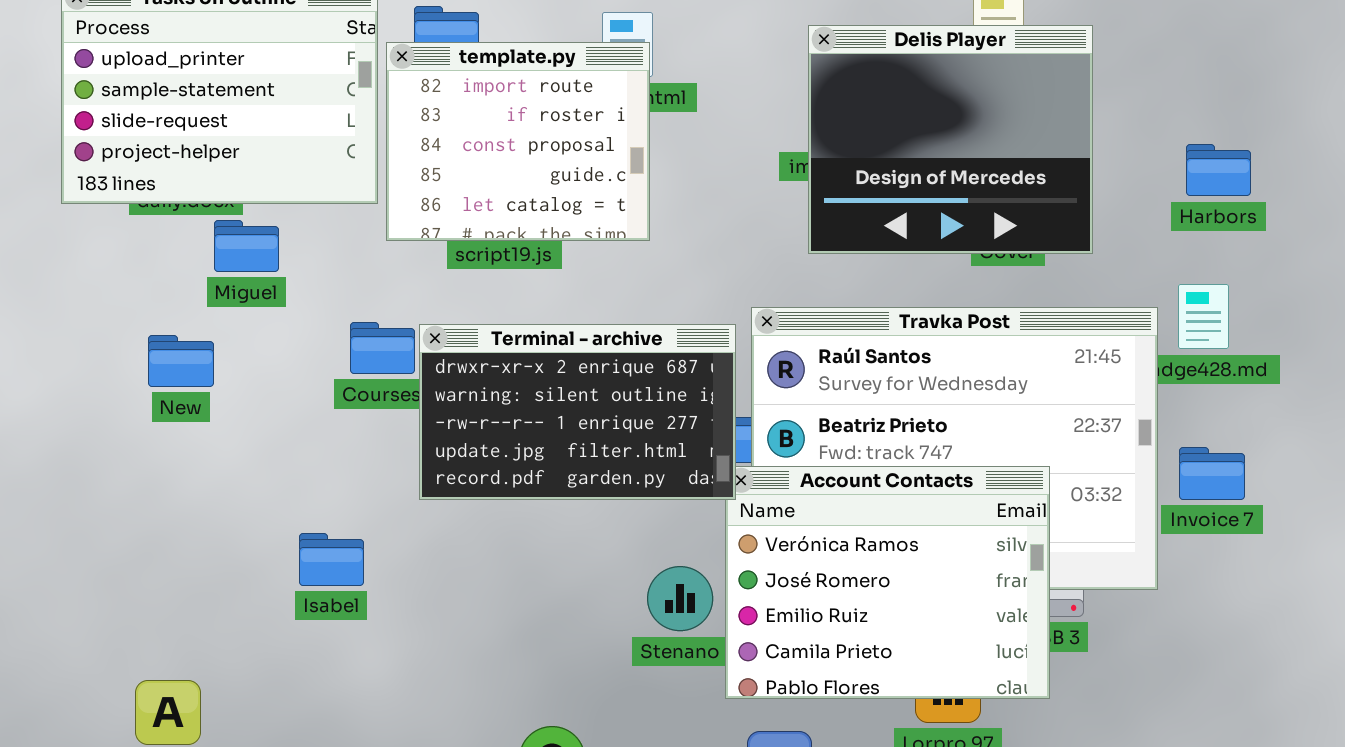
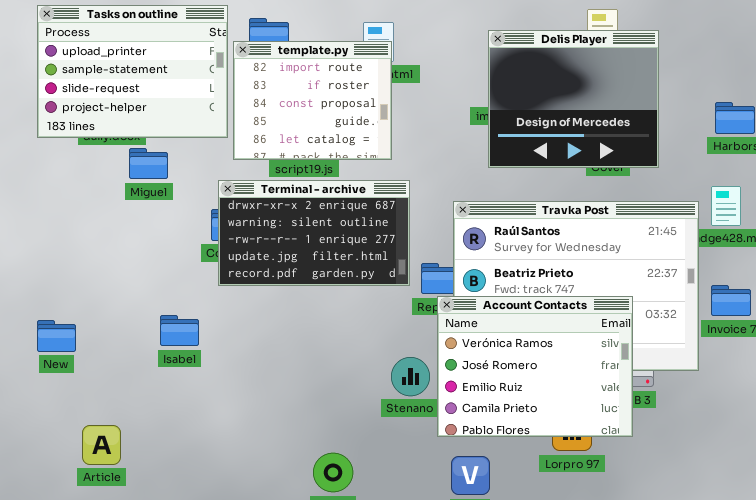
Terminal - archive: [419,324,736,500] -> [218,180,410,286], moved
New: [148,335,214,387] -> [37,320,76,352], moved
Isabel: [299,533,364,586] -> [160,315,199,346], moved

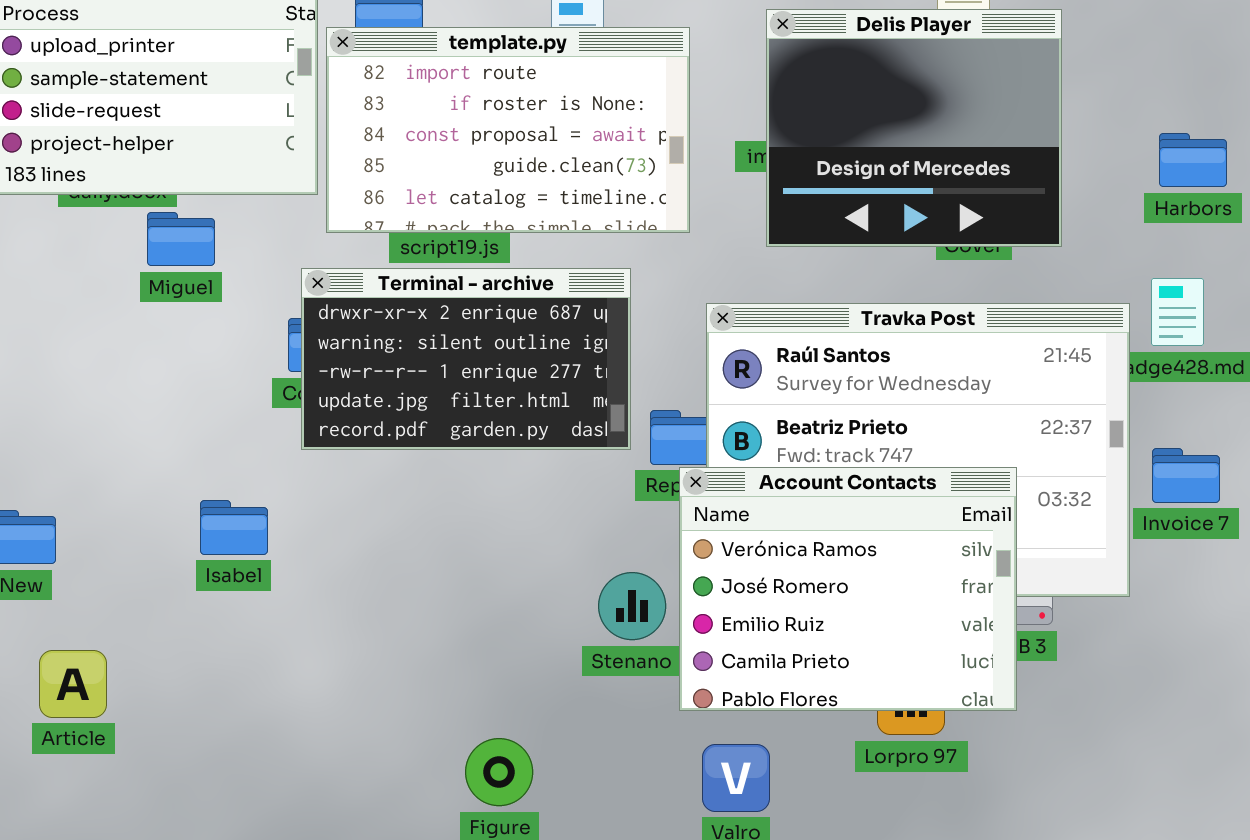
template.py: [233,41,392,160] -> [326,27,690,233], resized
Article: [82,425,121,465] -> [39,650,107,718], moved

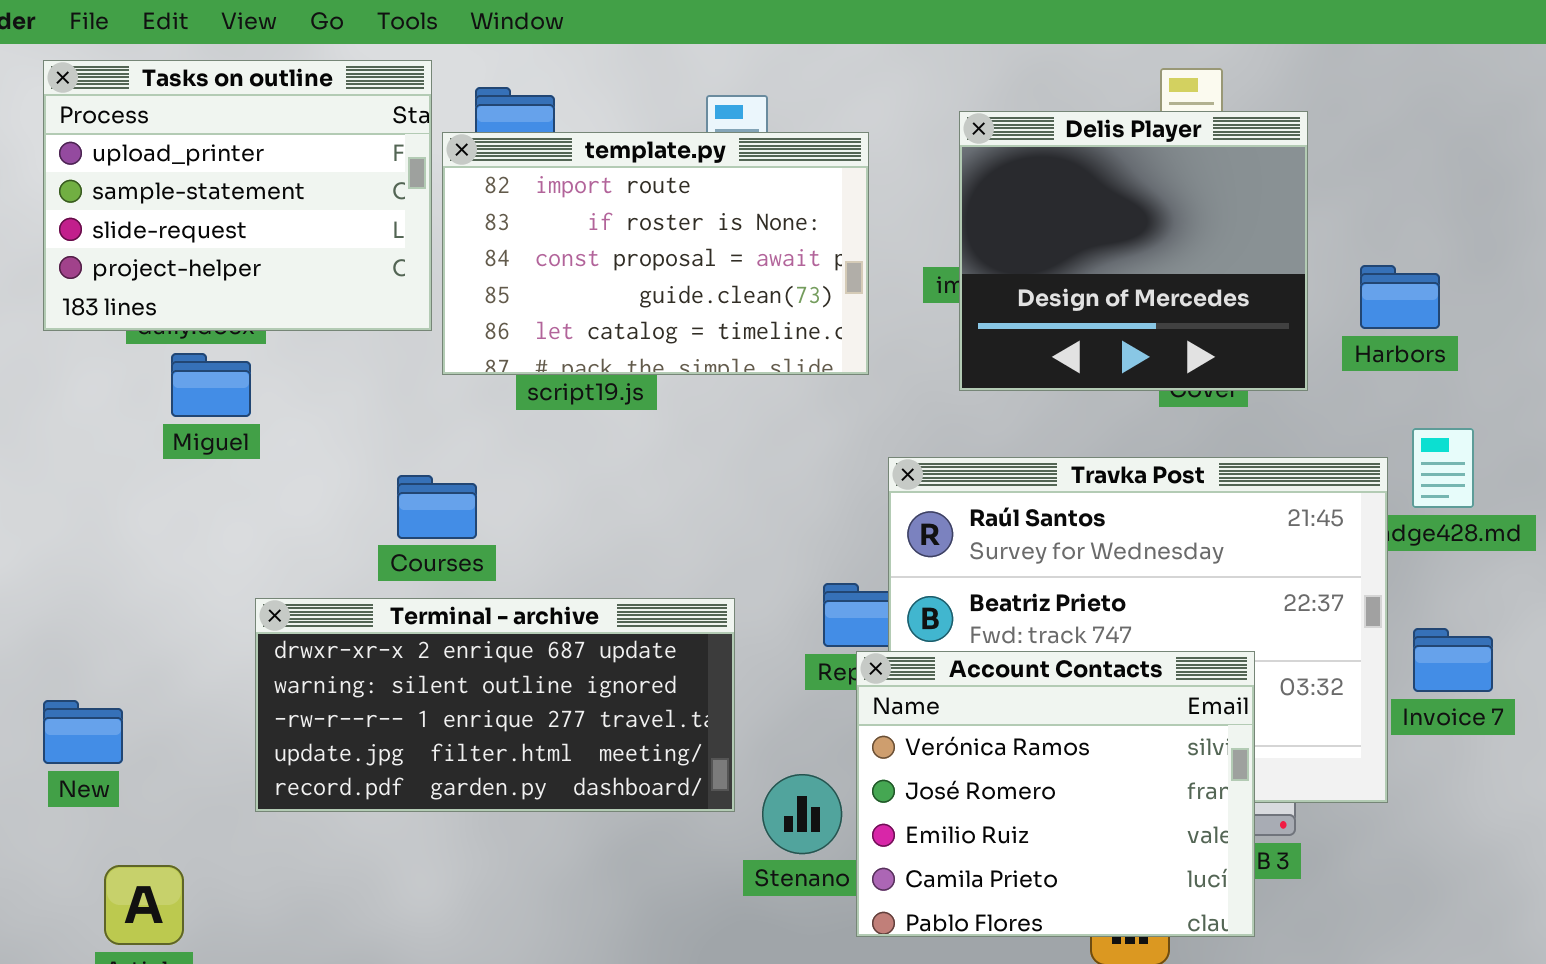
Harbors: [1159,133,1227,187] -> [1360,265,1440,329], moved
Miguel: [147,212,215,266] -> [171,353,251,417], moved
Terminal - archive: [301,268,631,450] -> [255,598,735,812], moved, resized

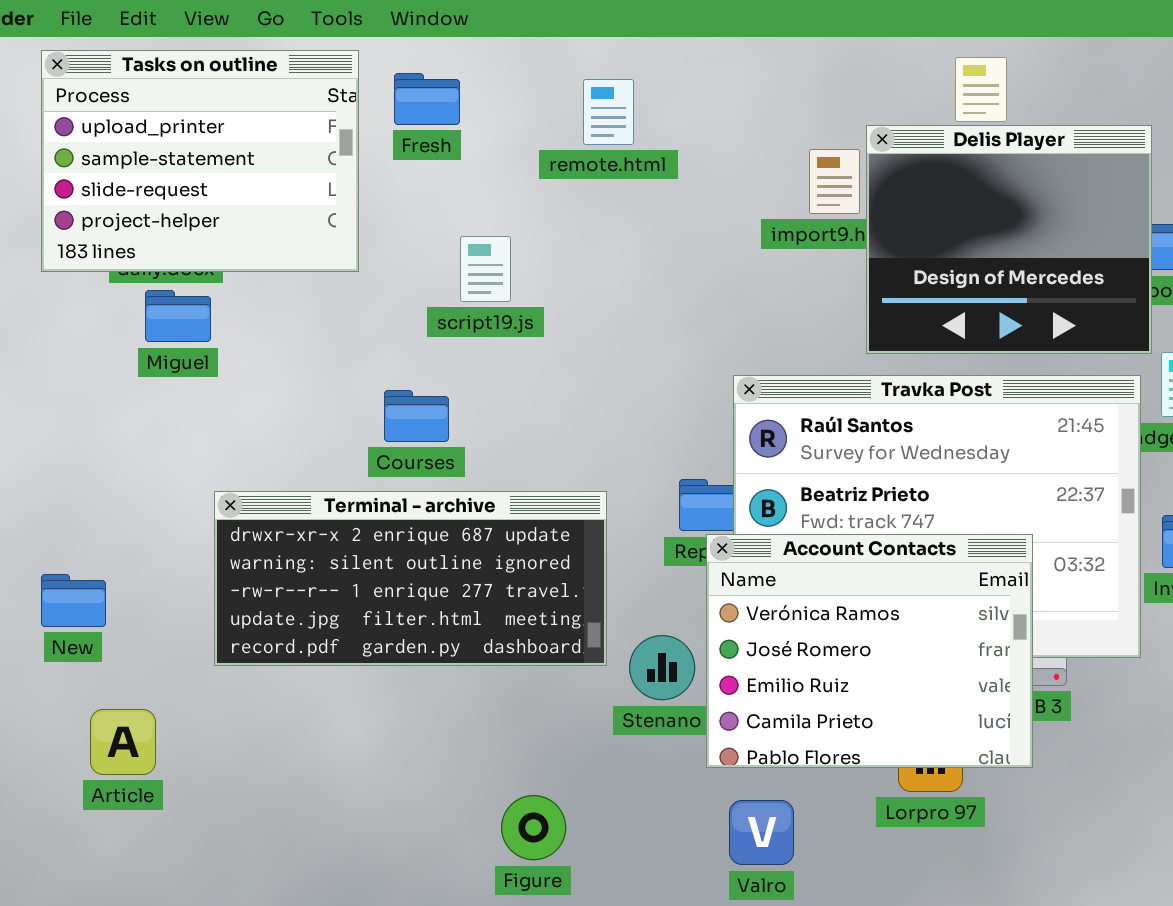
Delis Player: [959,111,1308,391] -> [866,125,1152,354], moved
template.py: [442,132,869,375] -> none, closed
Courses: [397,475,477,539] -> [384,390,449,442], moved

